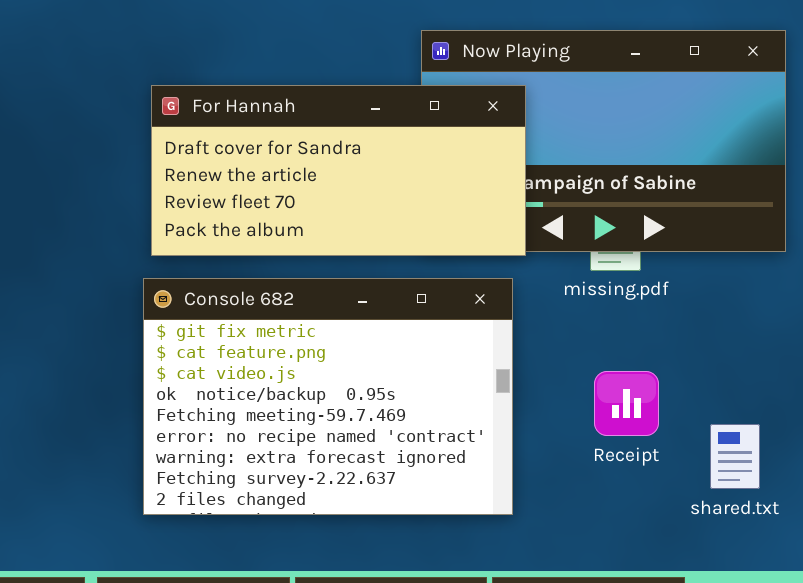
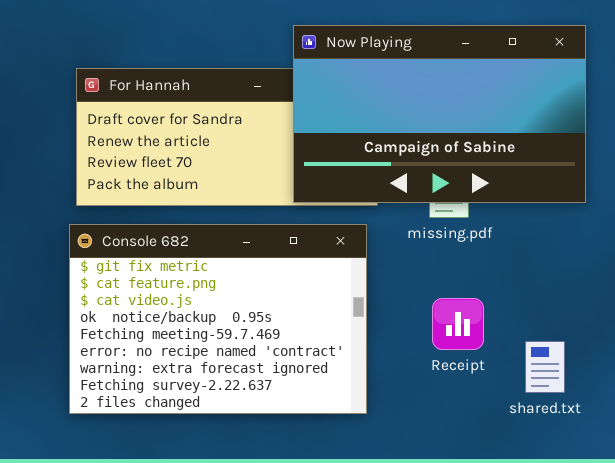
Now Playing: [421,30,786,252] -> [293,25,586,203], raised

